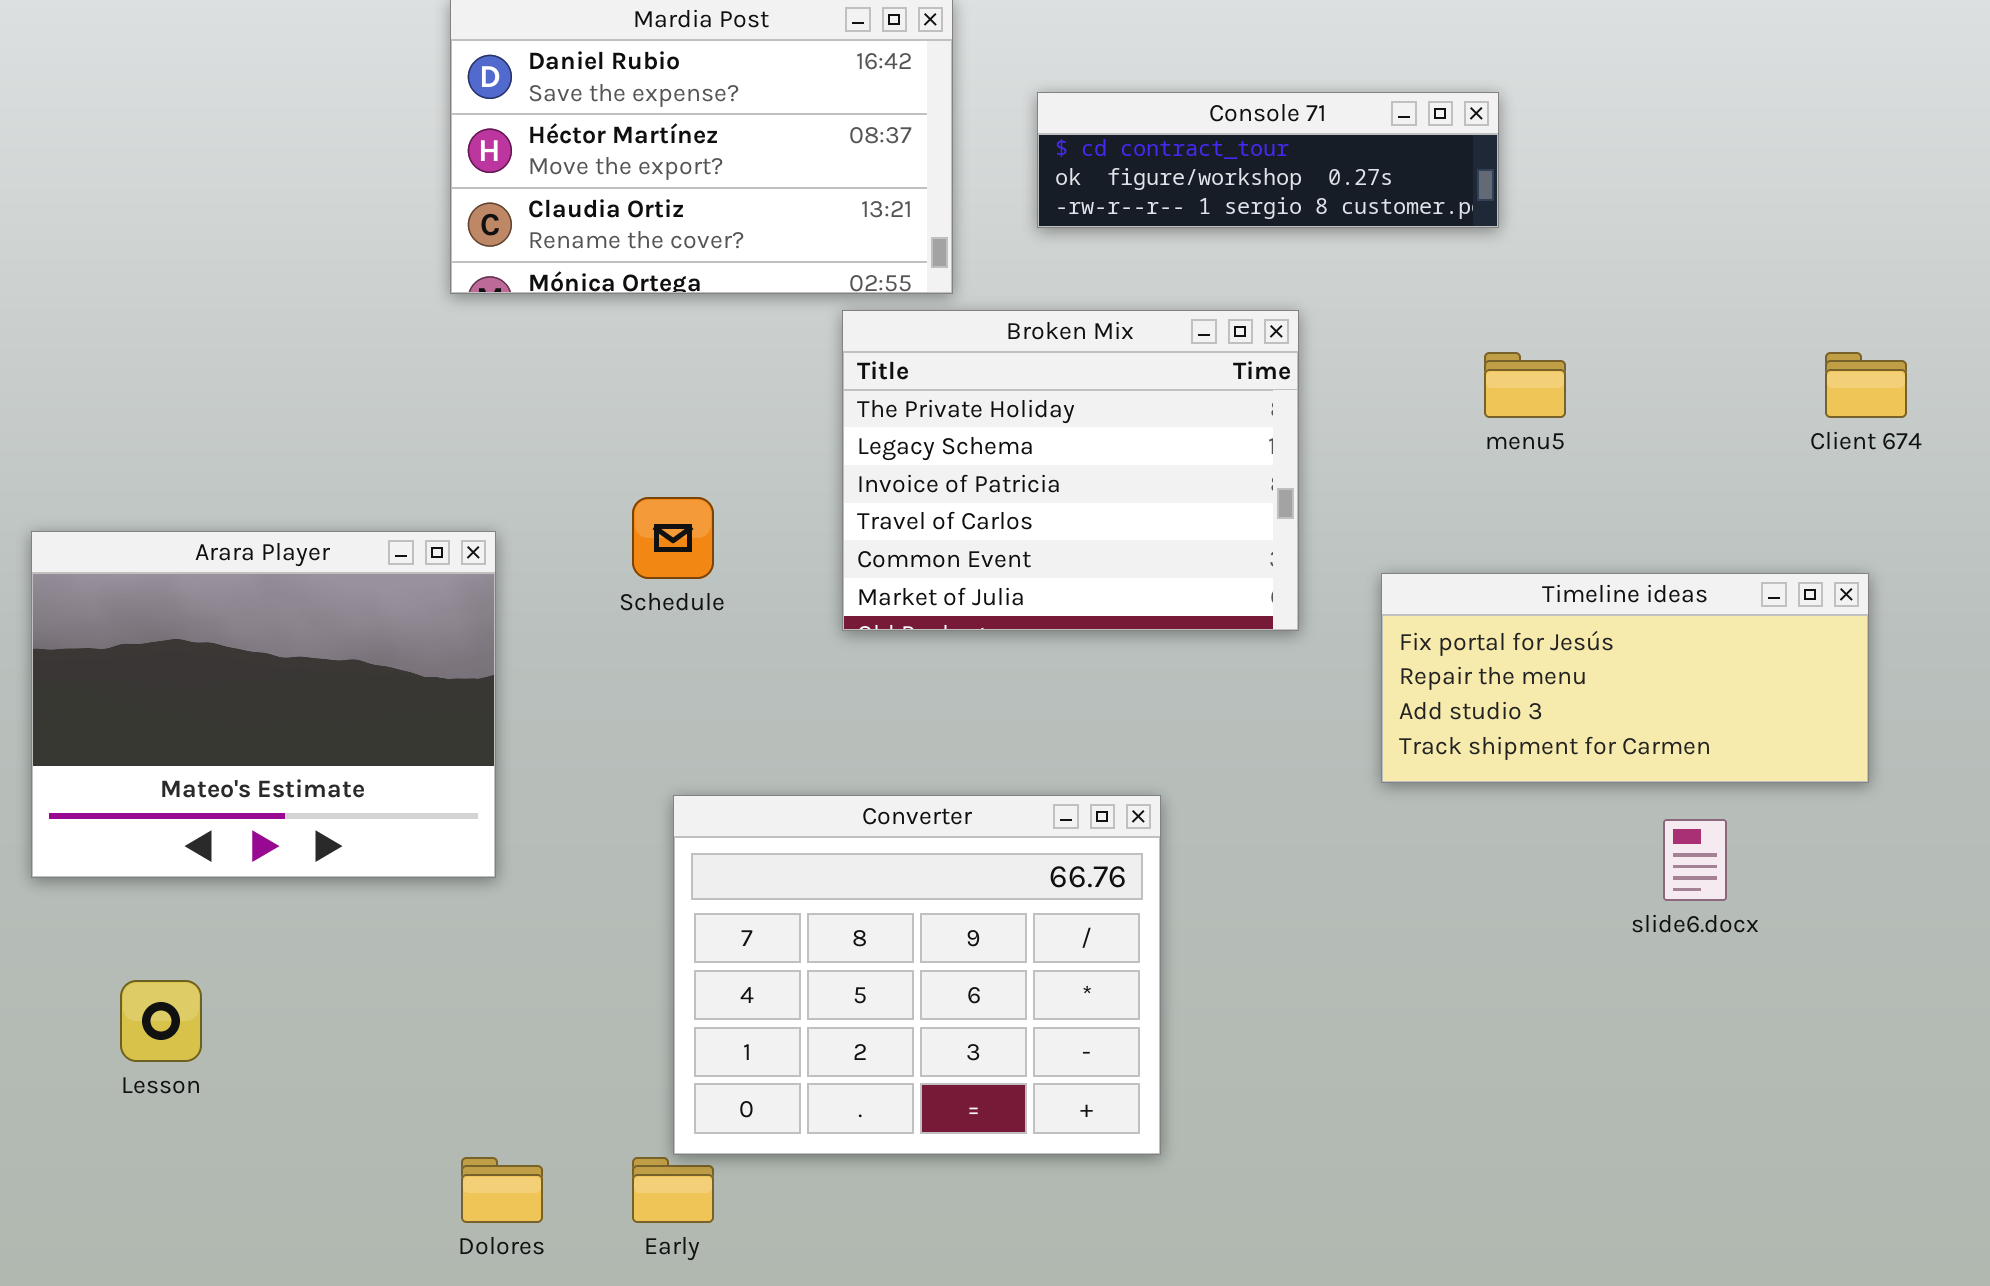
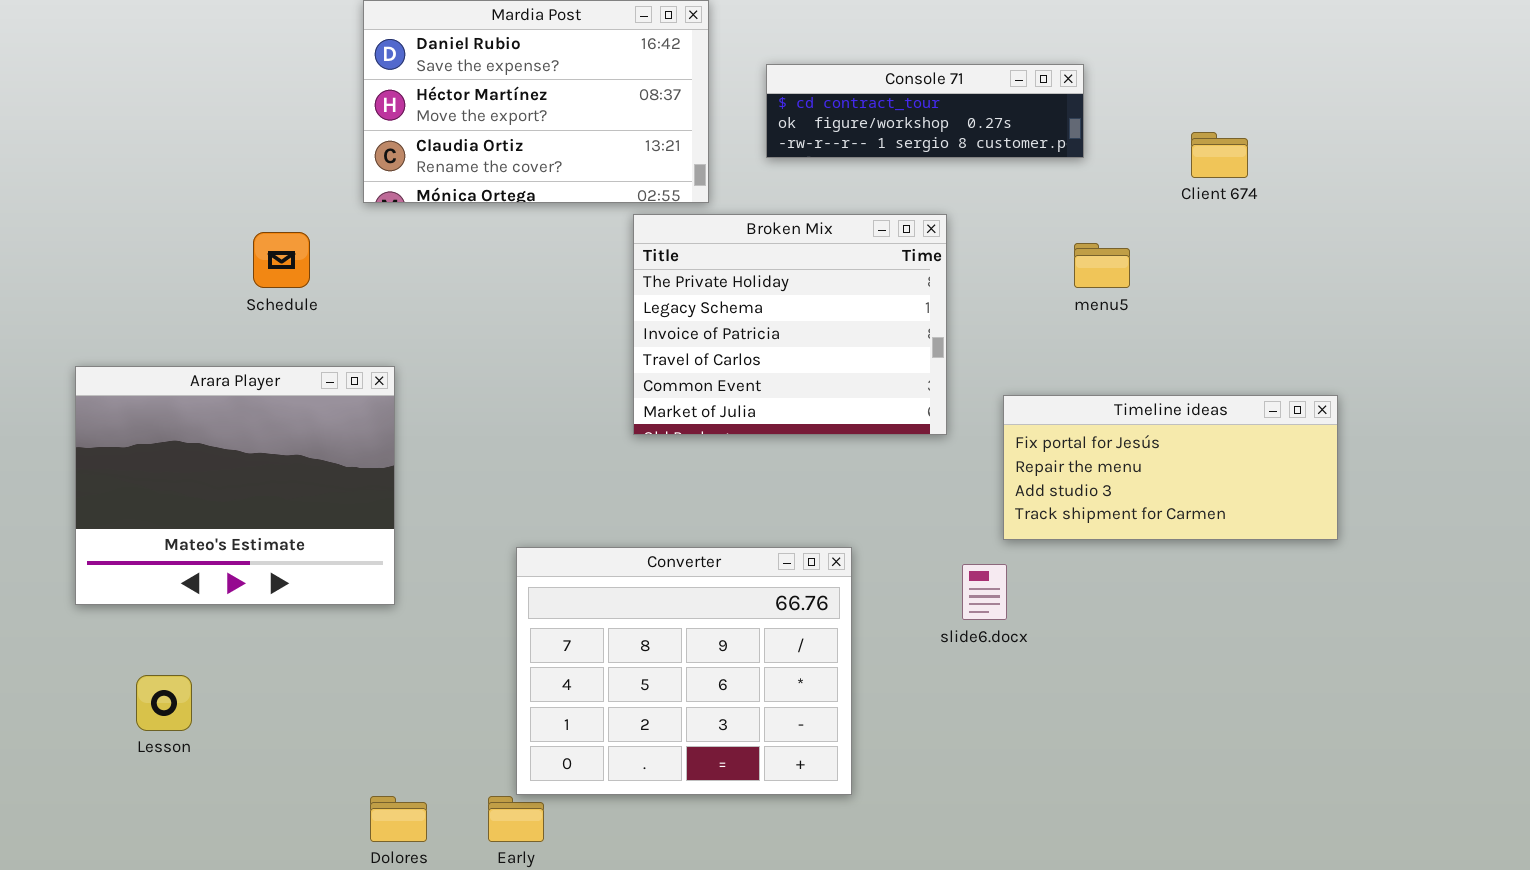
Client 674: [1825,352,1907,418] -> [1191,132,1248,178], moved
Schedule: [632,497,714,579] -> [253,232,310,288], moved
slide6.docx: [1663,819,1727,901] -> [962,564,1007,620], moved

